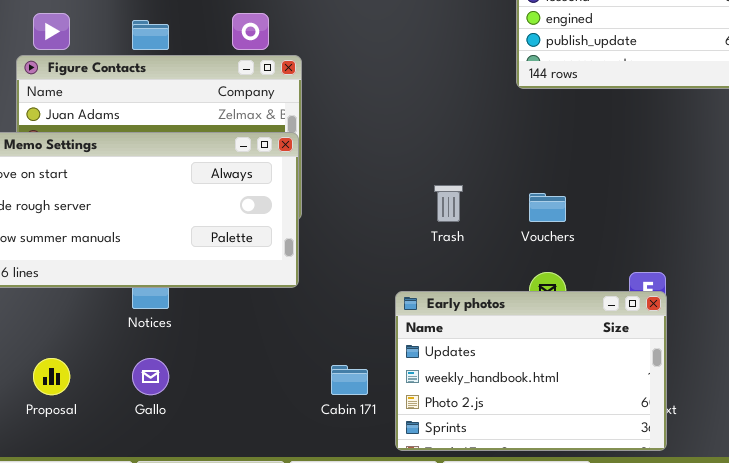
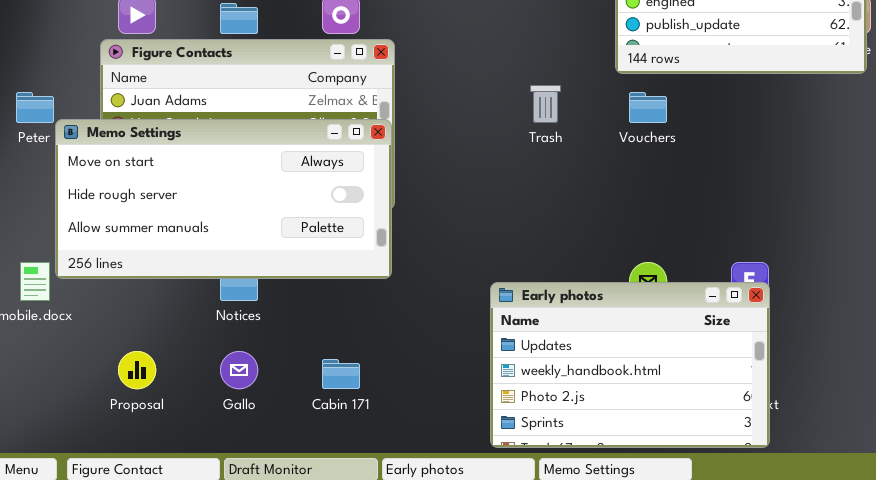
Trash: [434,185,463,222] -> [530,85,561,123], moved
Vouchers: [529,193,566,222] -> [629,92,667,123], moved
Cabin 171: [331,365,368,395] -> [322,359,360,389], moved

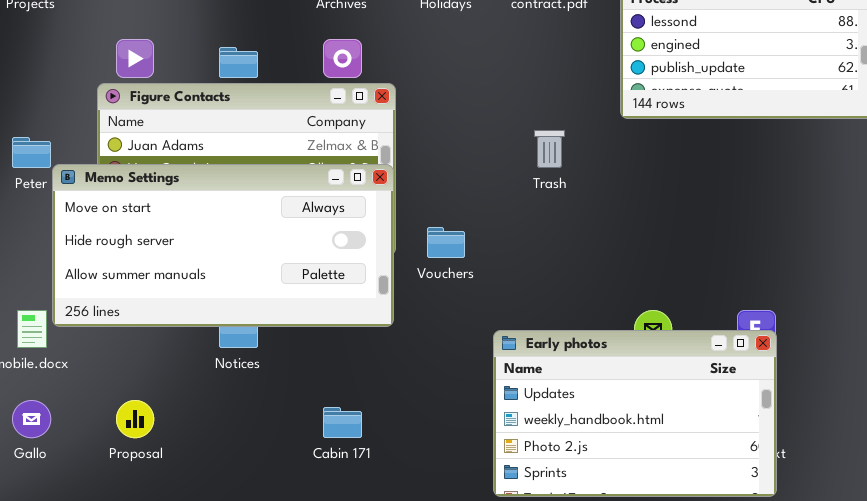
Vouchers: [629,92,667,123] -> [427,227,465,258], moved
Gallo: [220,351,258,389] -> [12,400,51,438], moved

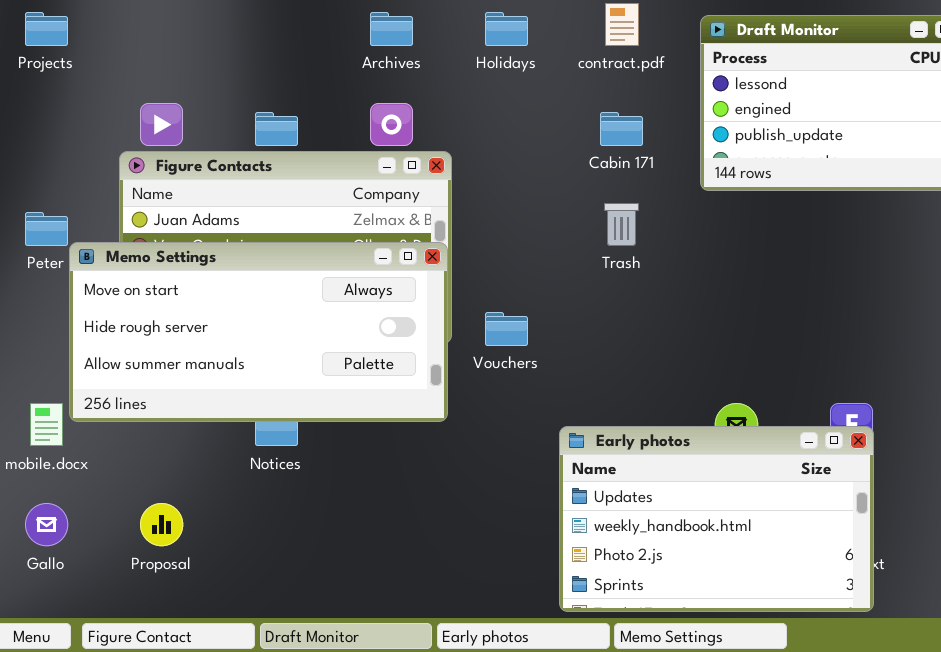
Cabin 171: [323,407,362,438] -> [600,112,643,146], moved

